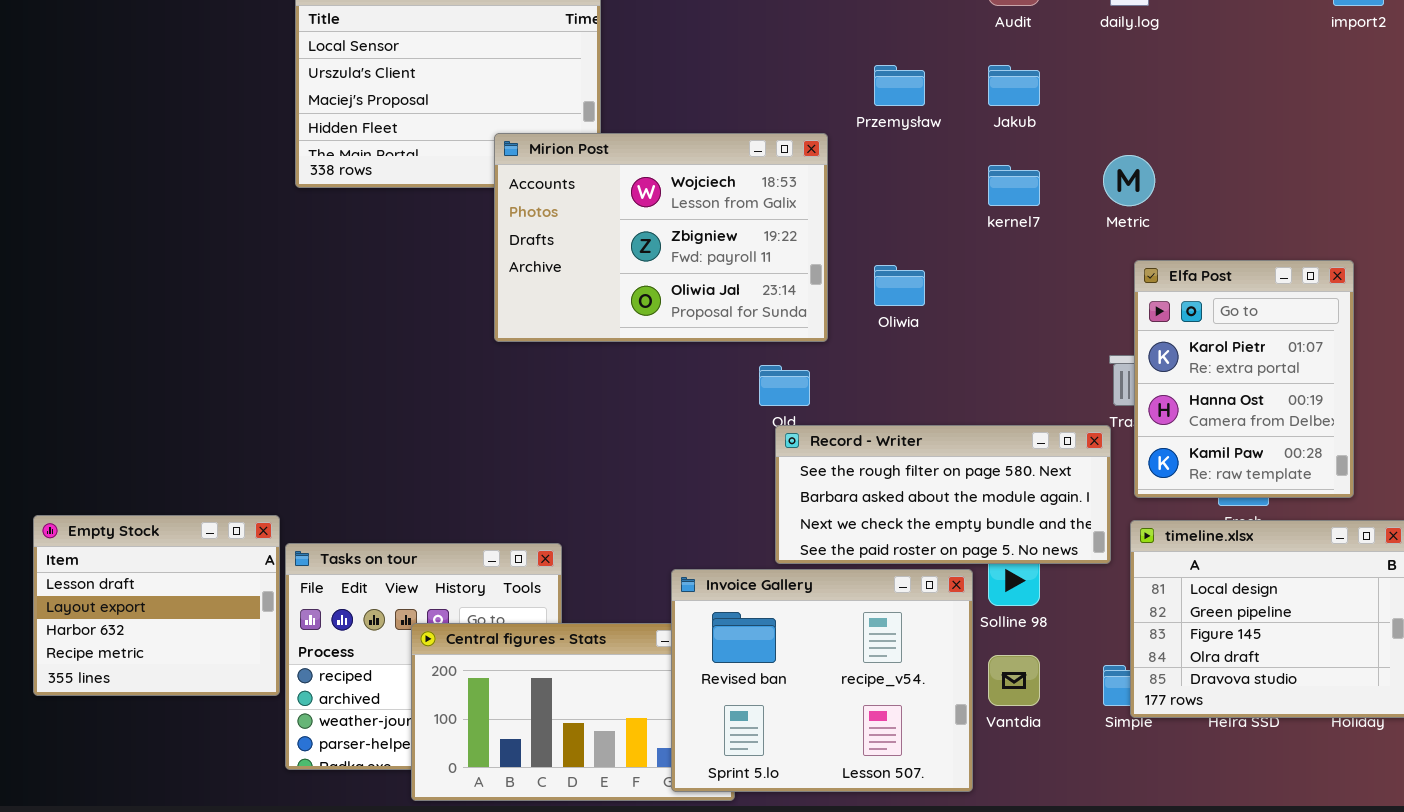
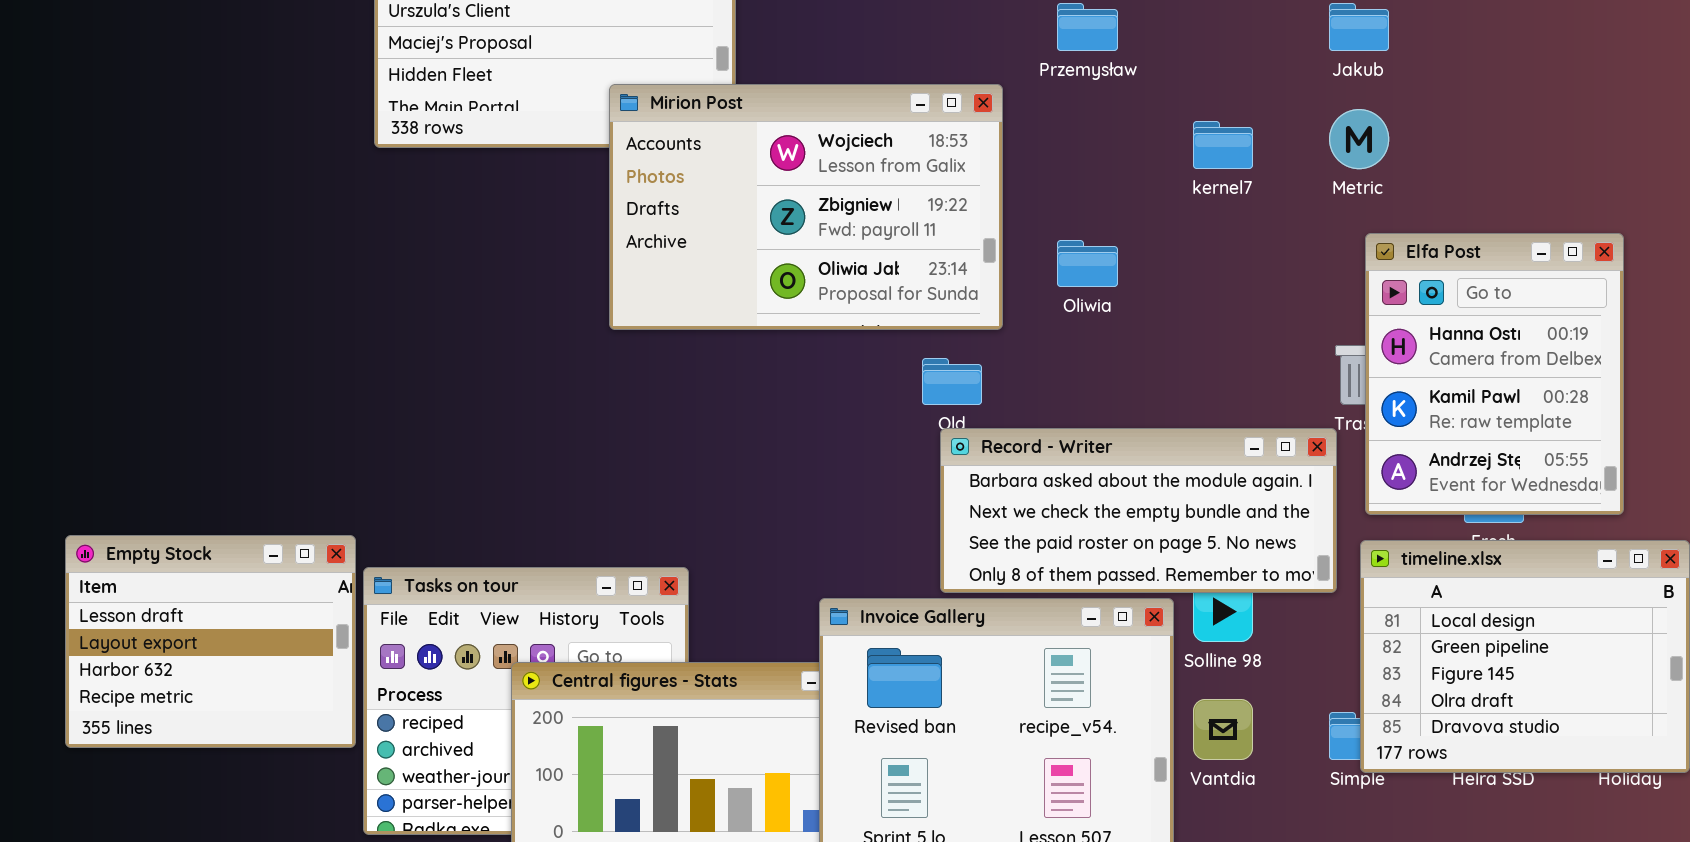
Jakub: [988,65,1040,106] -> [1329,3,1389,51], moved
Elfa Post: [1134,260,1354,498] -> [1365,233,1624,515], scrolled down 1 row
Record - Writer: [775,425,1111,564] -> [940,428,1337,593], scrolled down 1 row

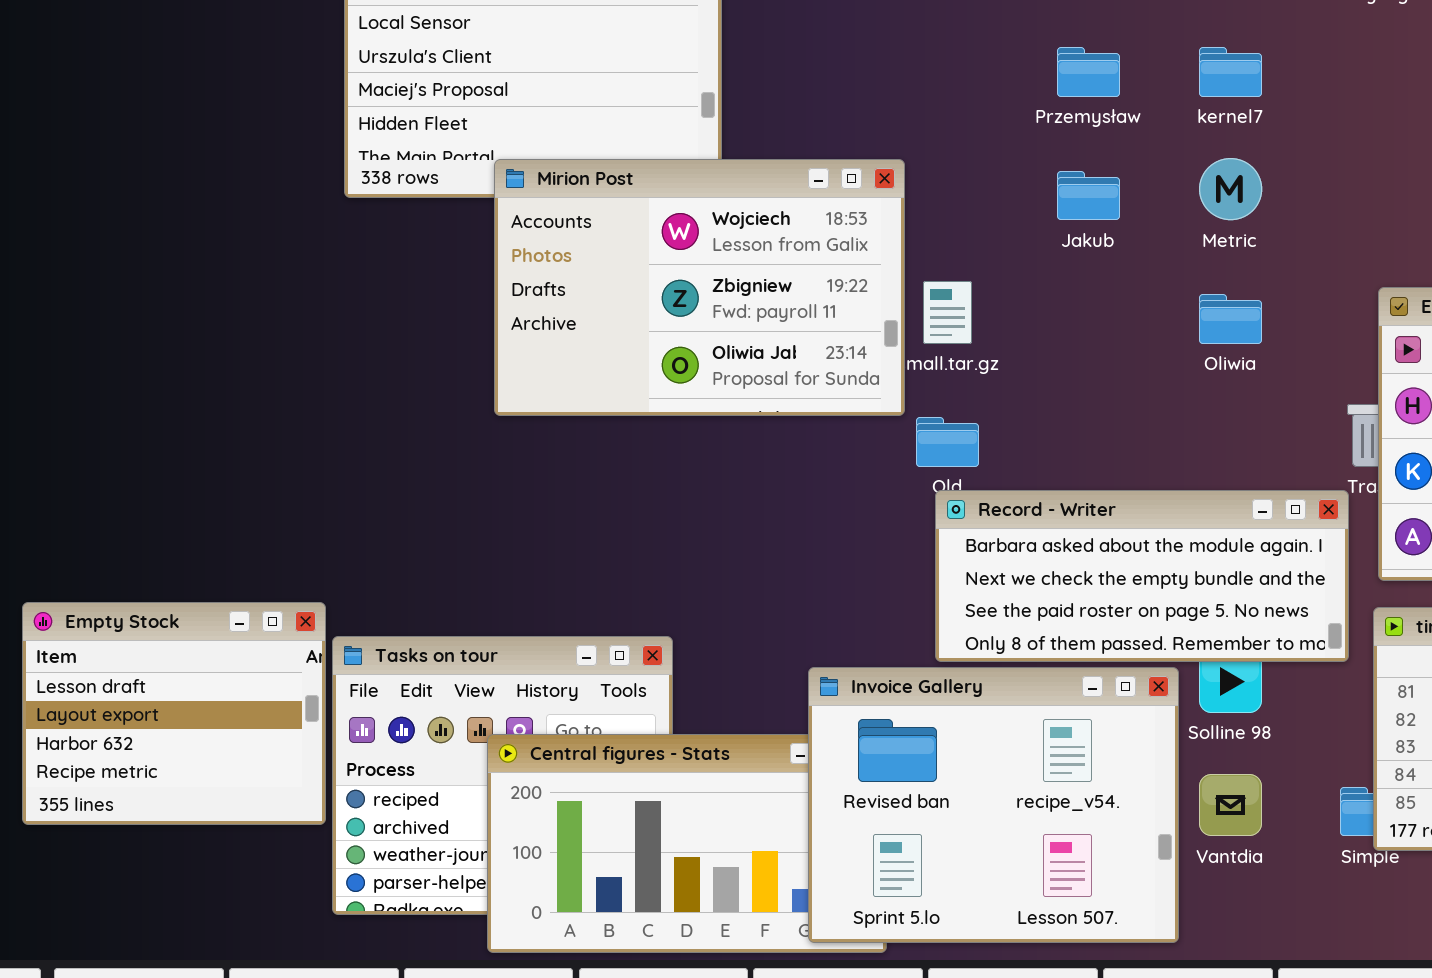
Jakub: [1329,3,1389,51] -> [1057,171,1120,220], moved
Mirion Post: [609,84,1003,330] -> [494,159,905,416], moved
Metric: [1329,109,1389,169] -> [1199,158,1262,220], moved
kernel7: [1193,121,1253,169] -> [1199,47,1262,97], moved
Oliwia: [1057,240,1118,287] -> [1199,294,1262,344], moved

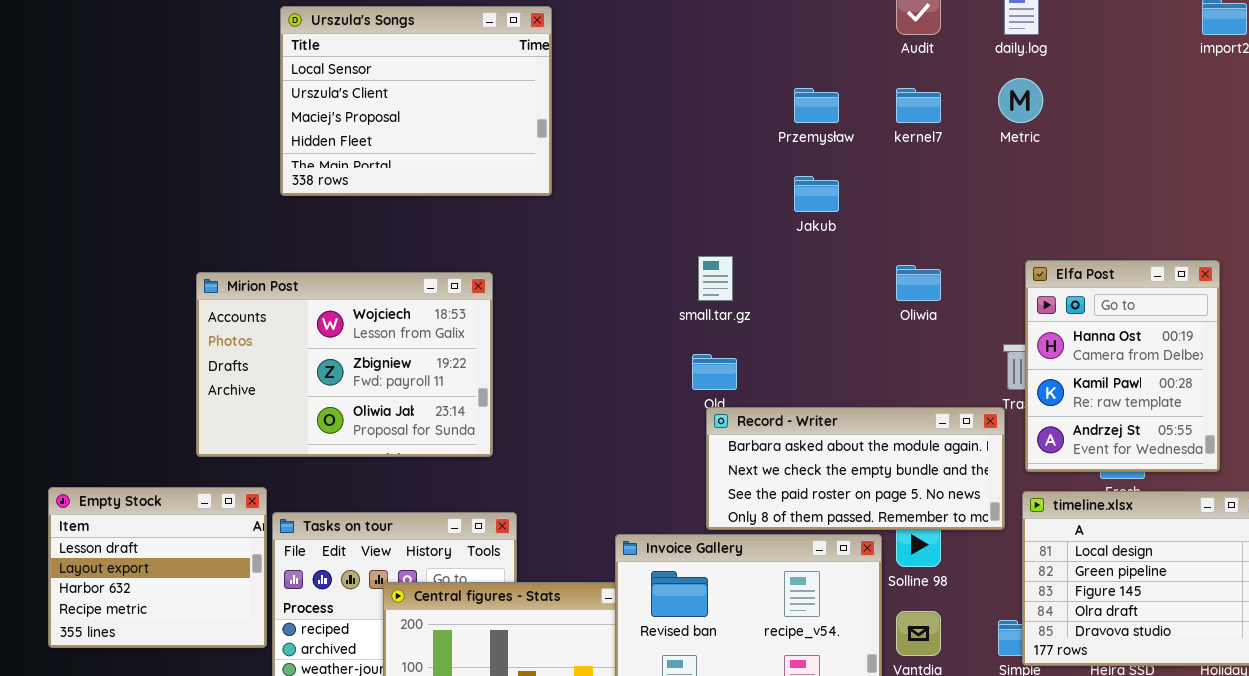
Metric: [1199,158,1262,220] -> [998,78,1043,123], moved
Mirion Post: [494,159,905,416] -> [196,272,493,457], moved

